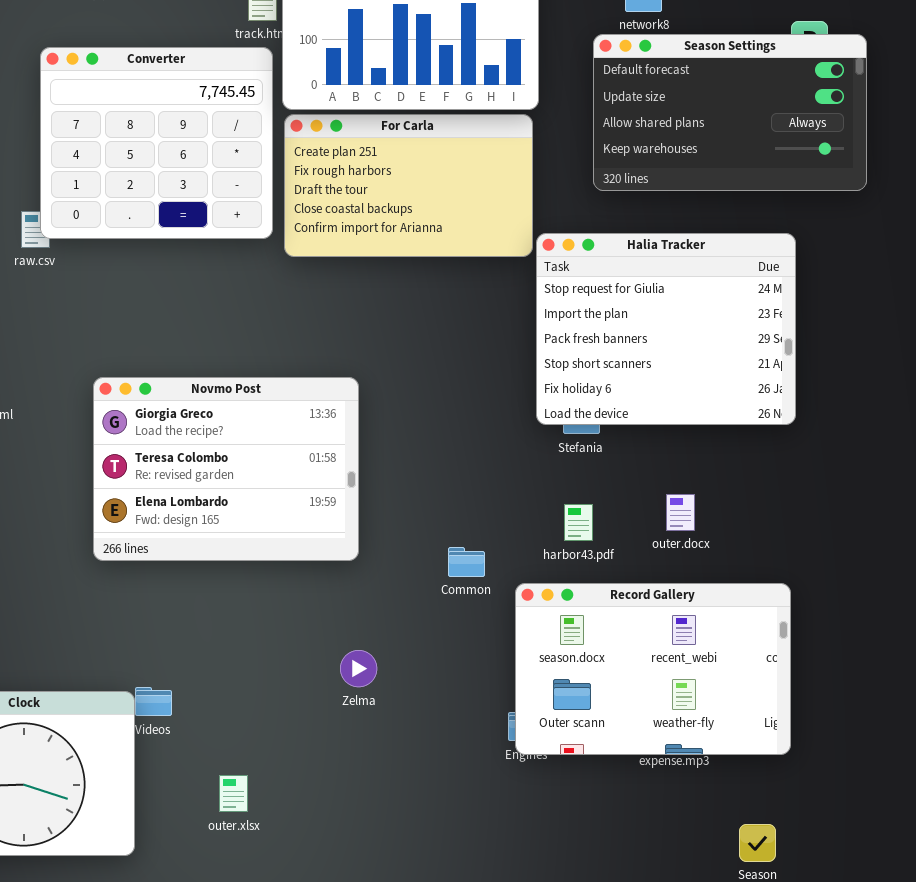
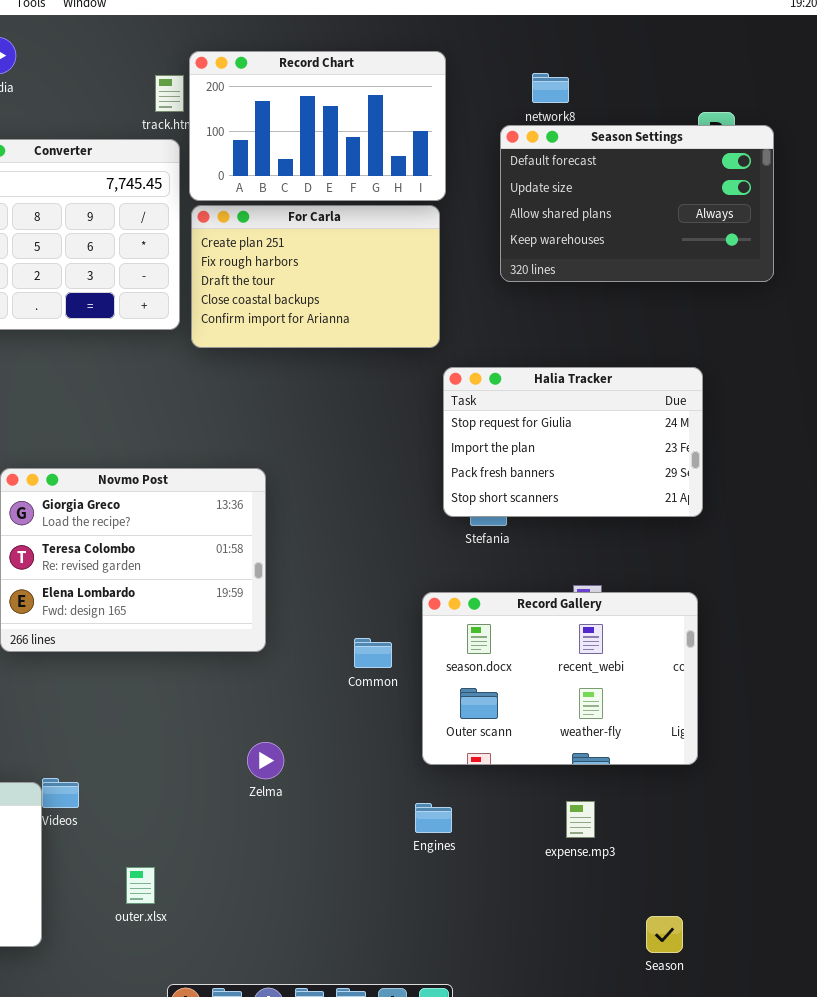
Halia Tracker: [536,233,796,425] -> [443,367,703,517], resized
Record Gallery: [515,583,791,755] -> [422,592,698,765], moved

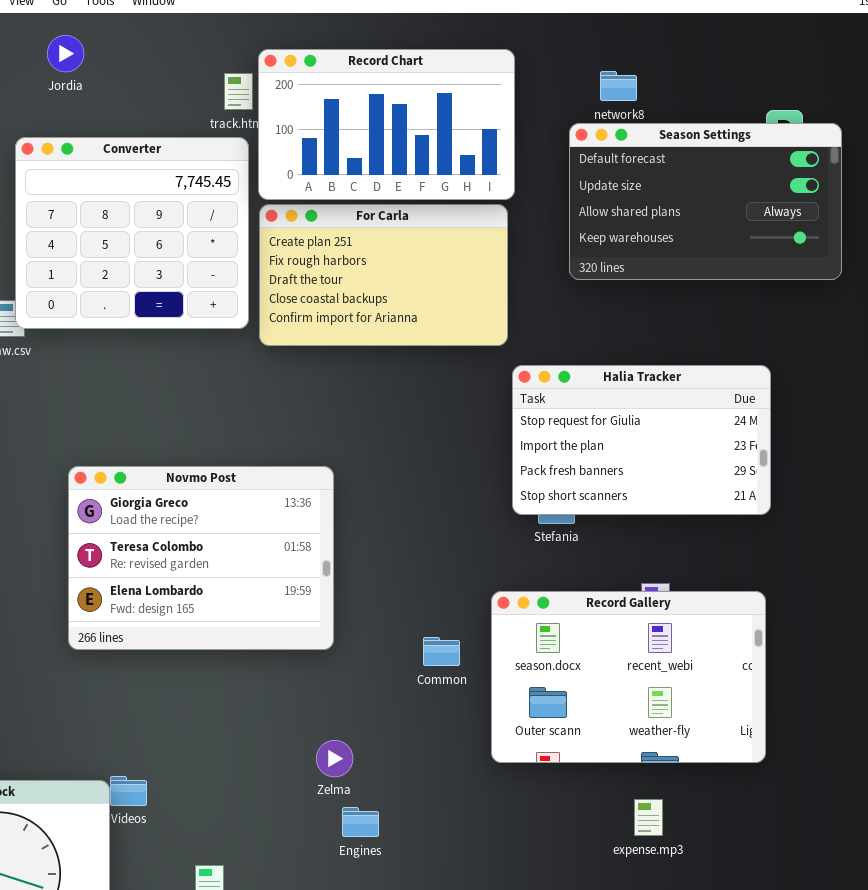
Engines: [415,803,452,833] -> [342,807,379,837], moved

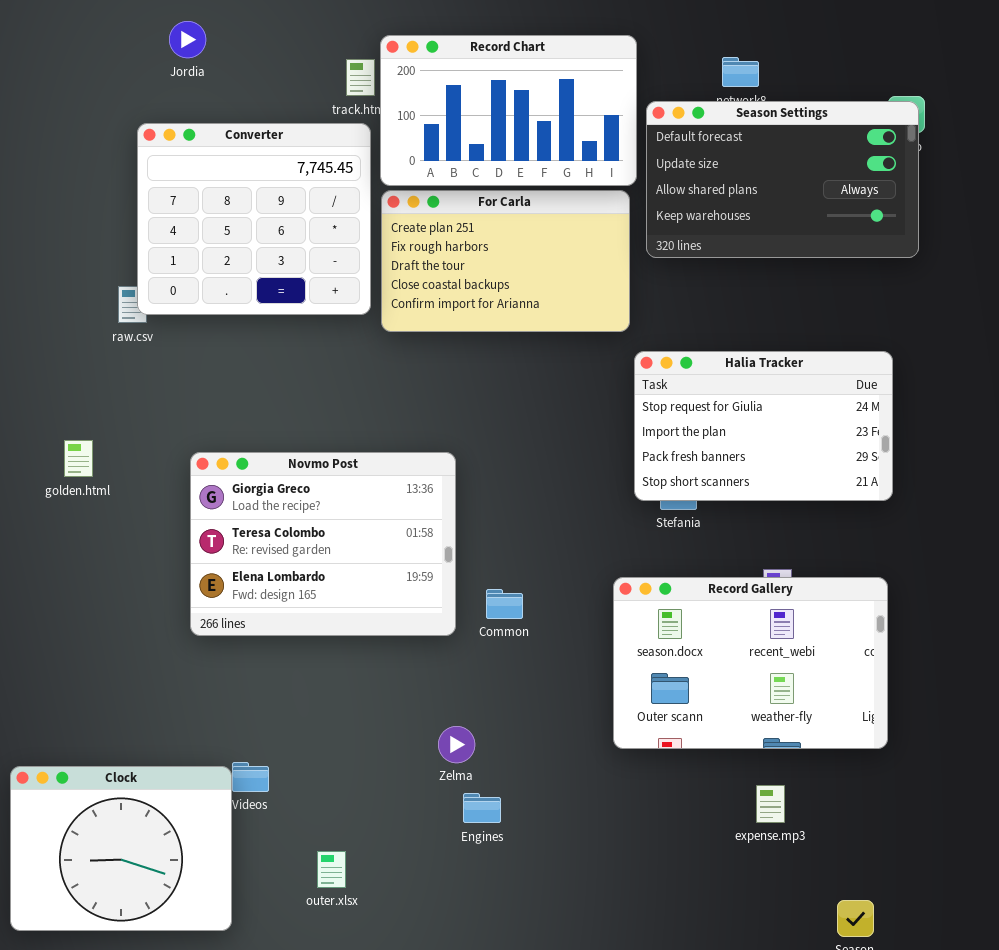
Season Settings: [569,123,842,280] -> [646,101,919,258], moved
Common: [423,637,460,666] -> [486,589,523,619], moved

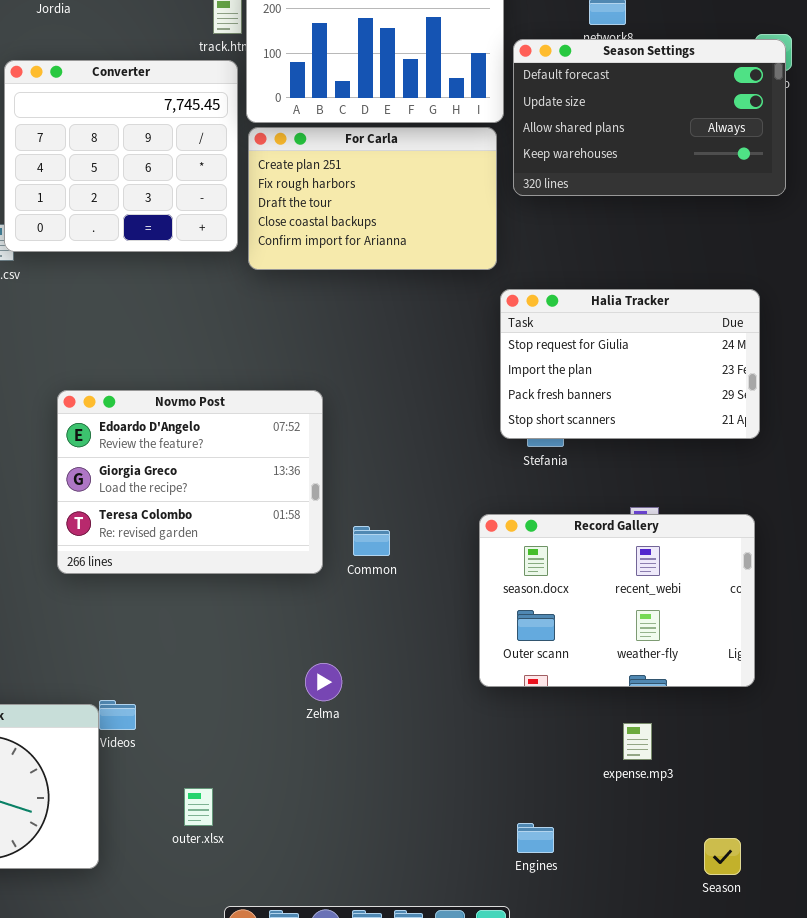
Novmo Post: [190,452,456,636] -> [57,390,323,574], scrolled up 1 row
Engines: [463,793,501,823] -> [517,823,554,853], moved

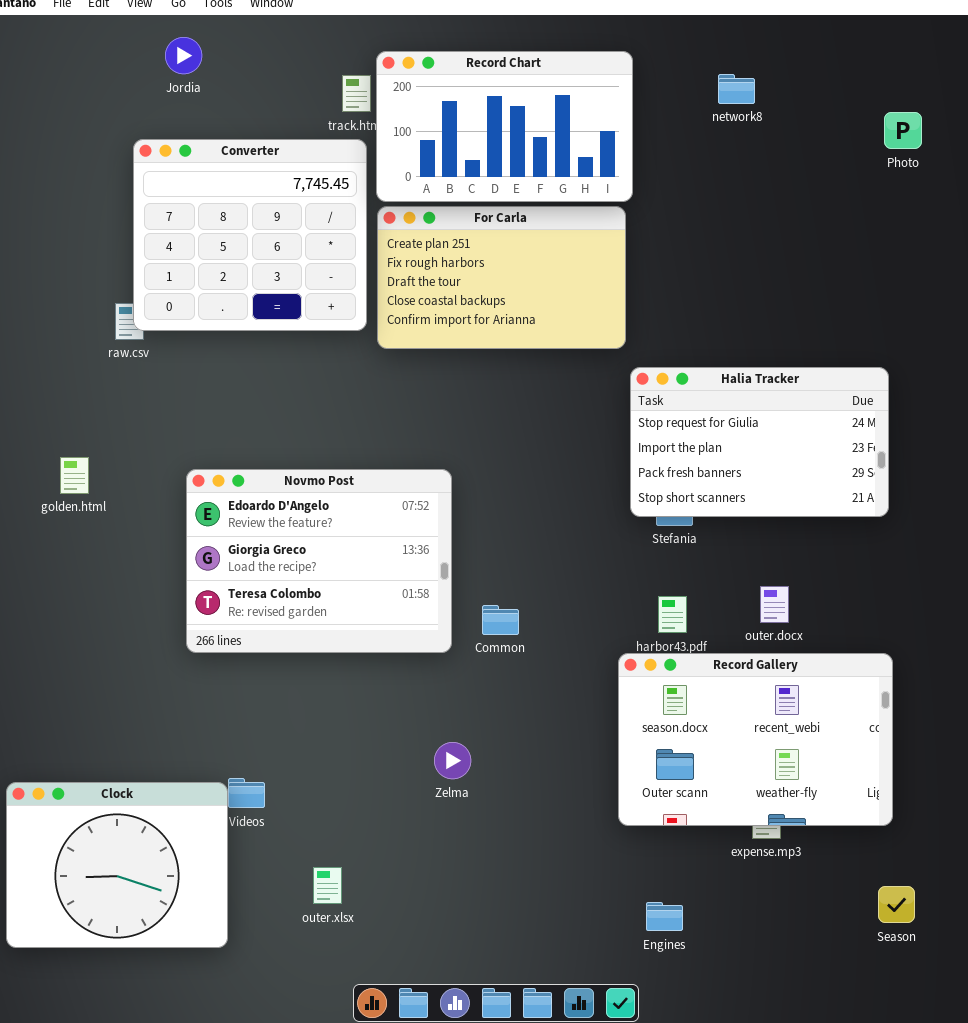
Season Settings: [513,39,786,196] -> none, closed
Record Gallery: [479,514,755,687] -> [618,653,893,826], moved
Season: [704,838,741,875] -> [878,886,915,923], moved

